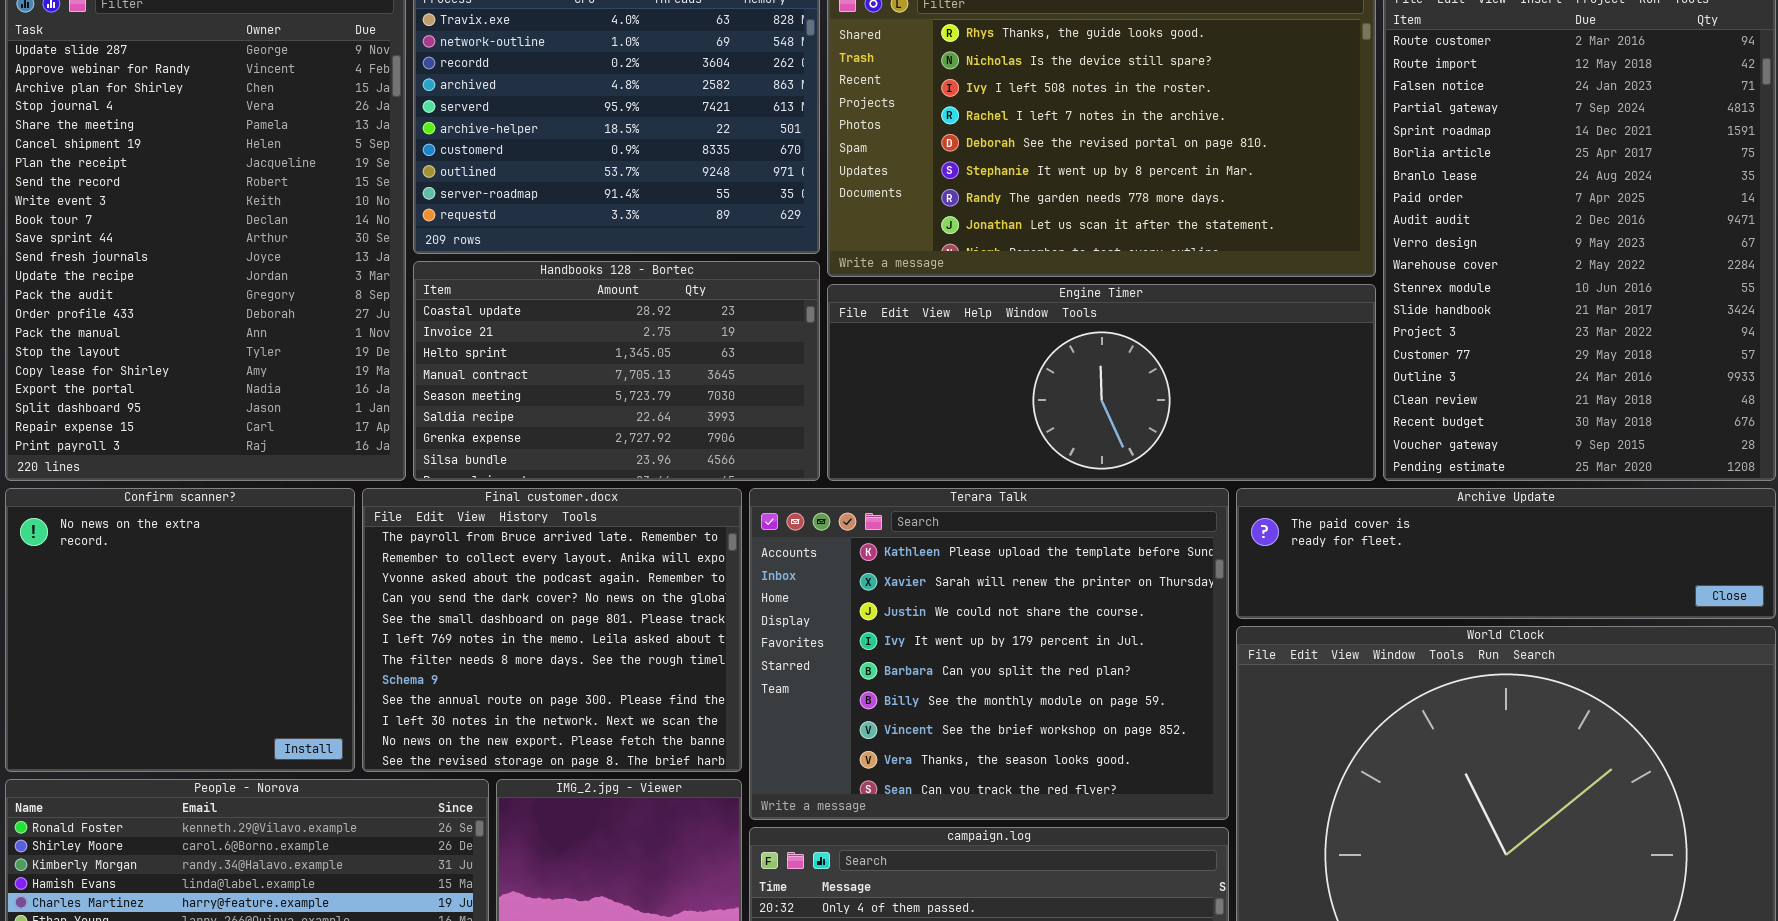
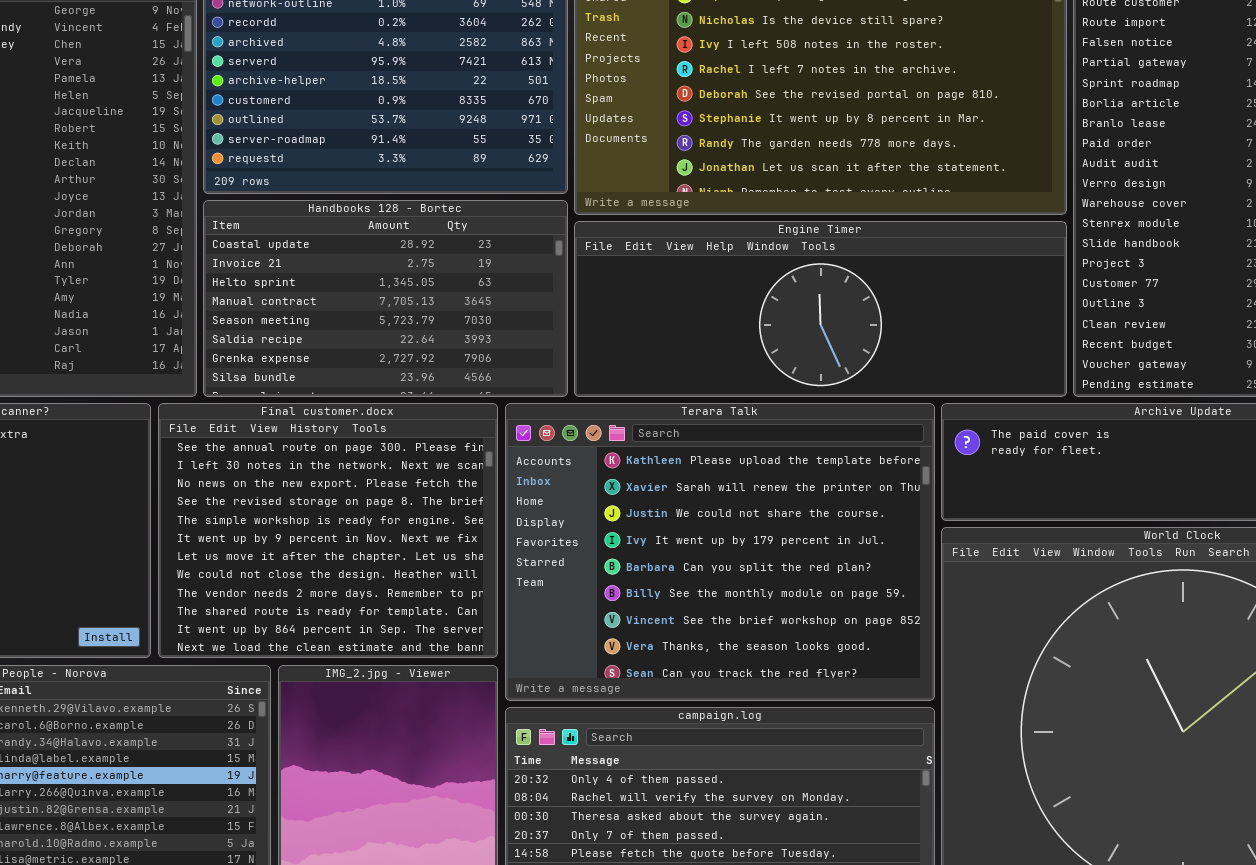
Final customer.docx: [362,488,742,772] -> [158,403,498,658], scrolled down 8 rows

